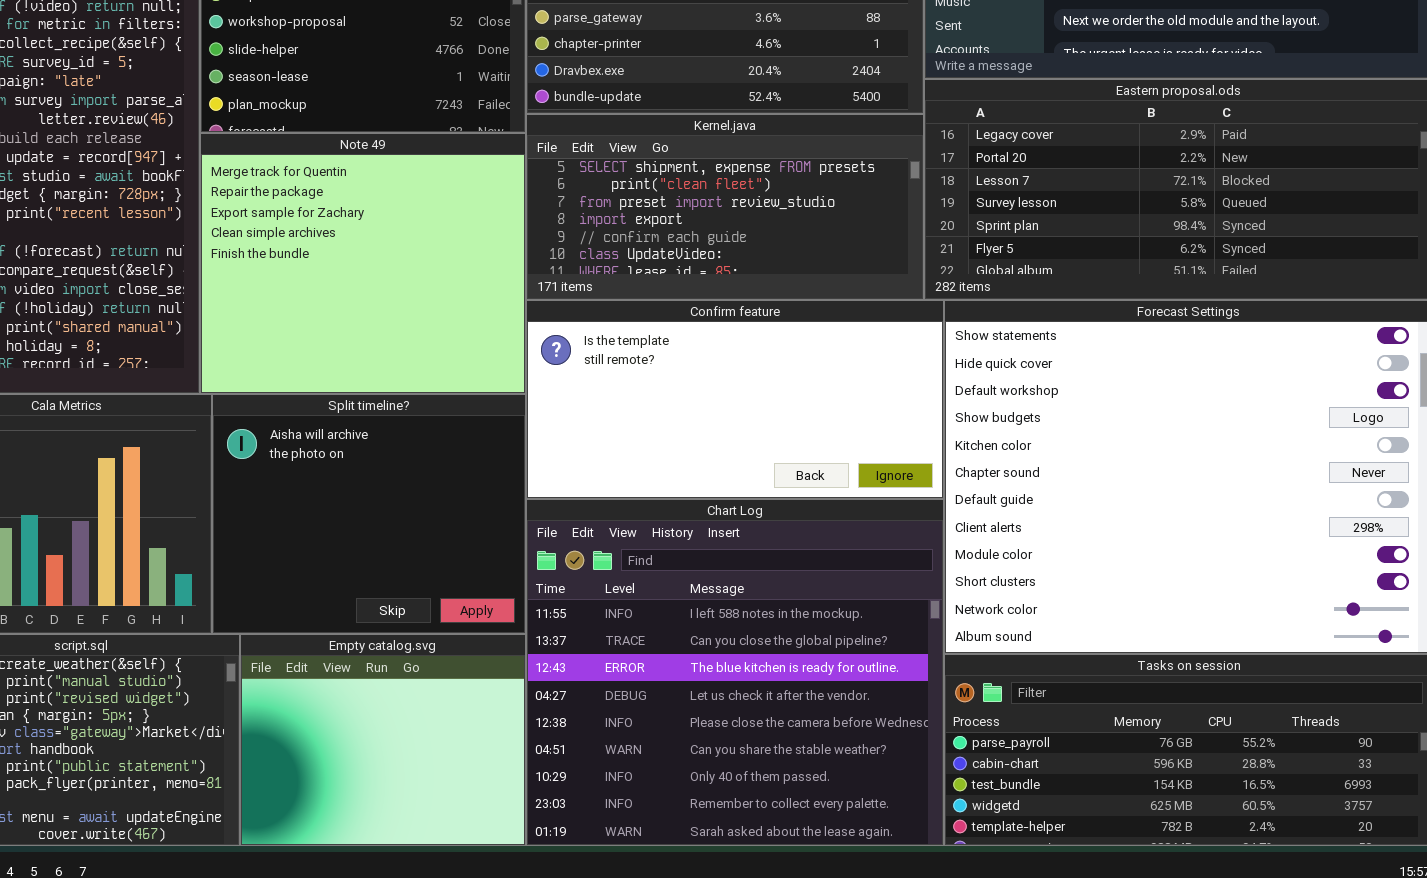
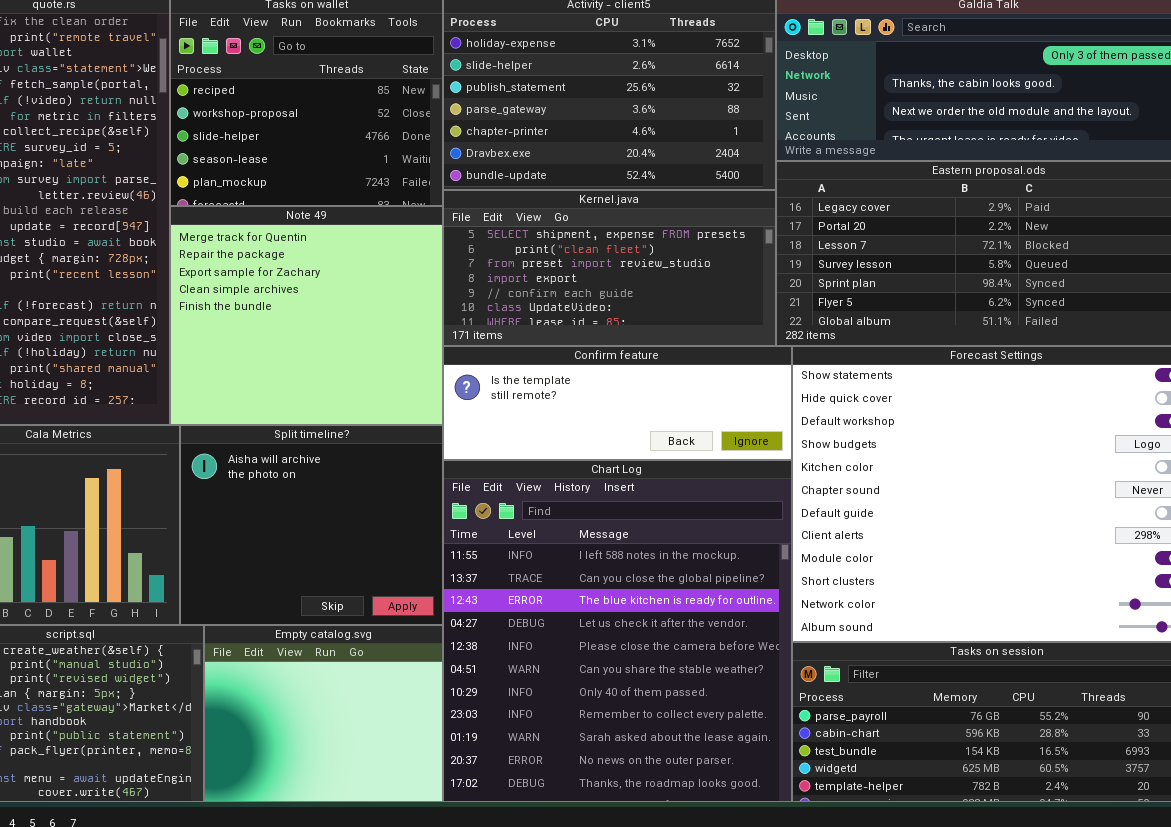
Confirm feature: [526,300,944,499] -> [443,346,792,460], resized
Chart Log: [526,499,944,846] -> [443,460,792,802], resized

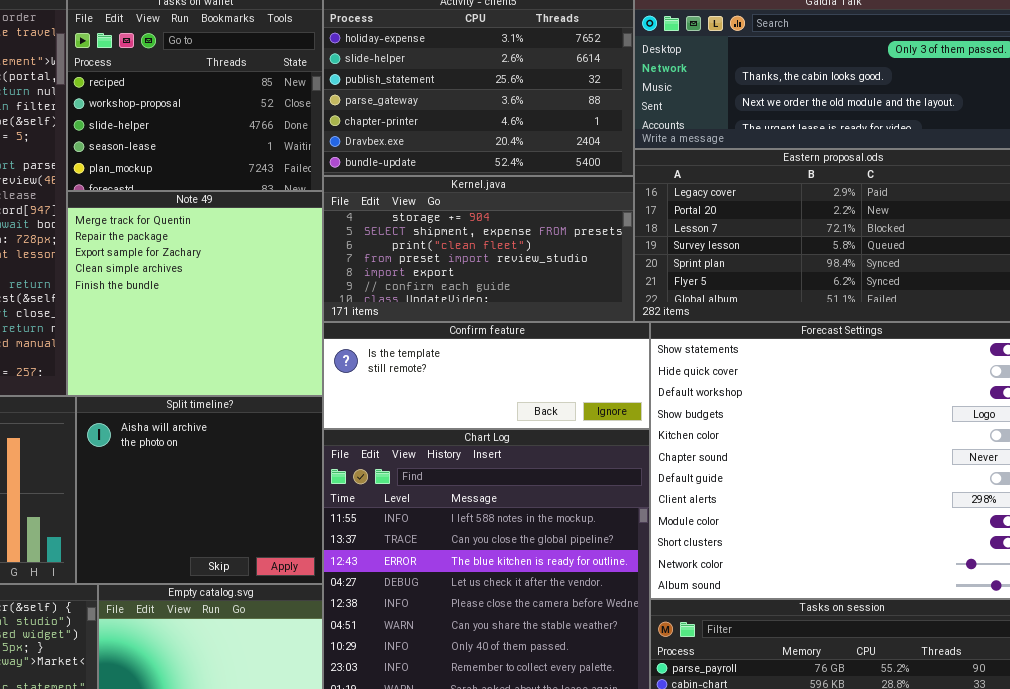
Kernel.java: [443,190,776,346] -> [323,176,634,322], scrolled up 1 row

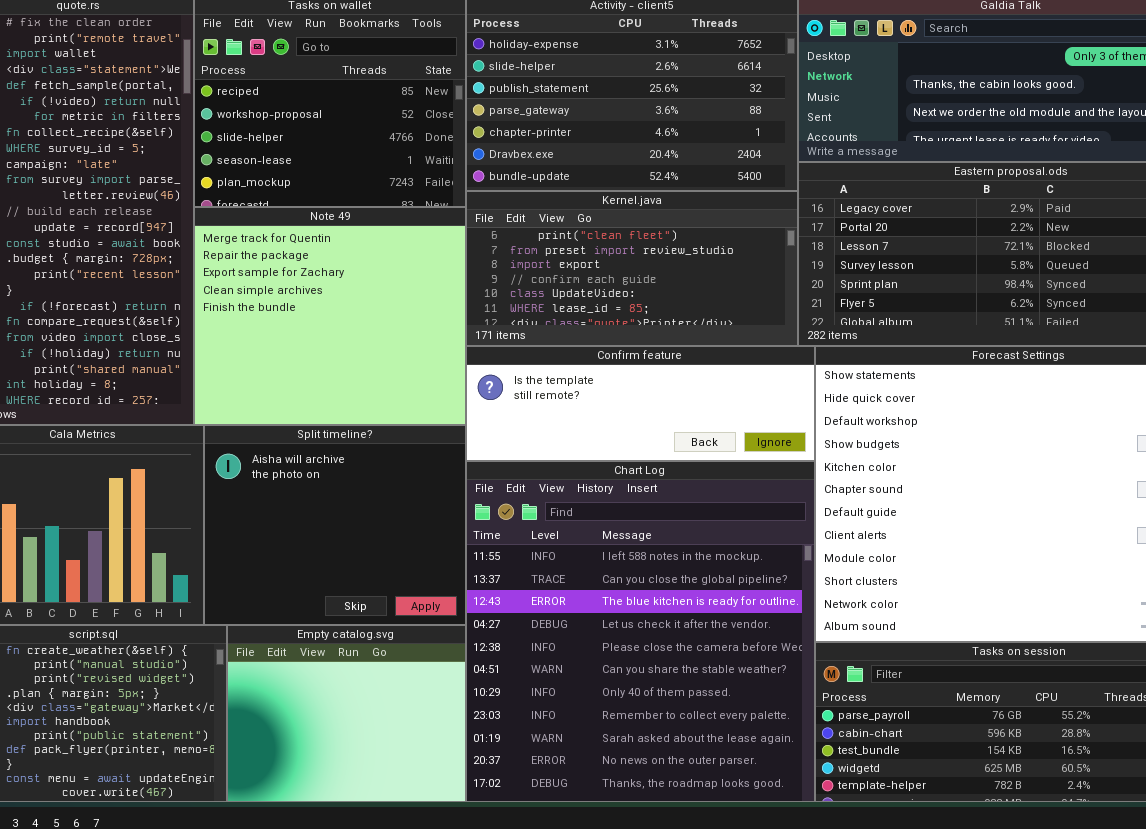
Kernel.java: [323,176,634,322] -> [466,191,798,346], scrolled down 2 rows

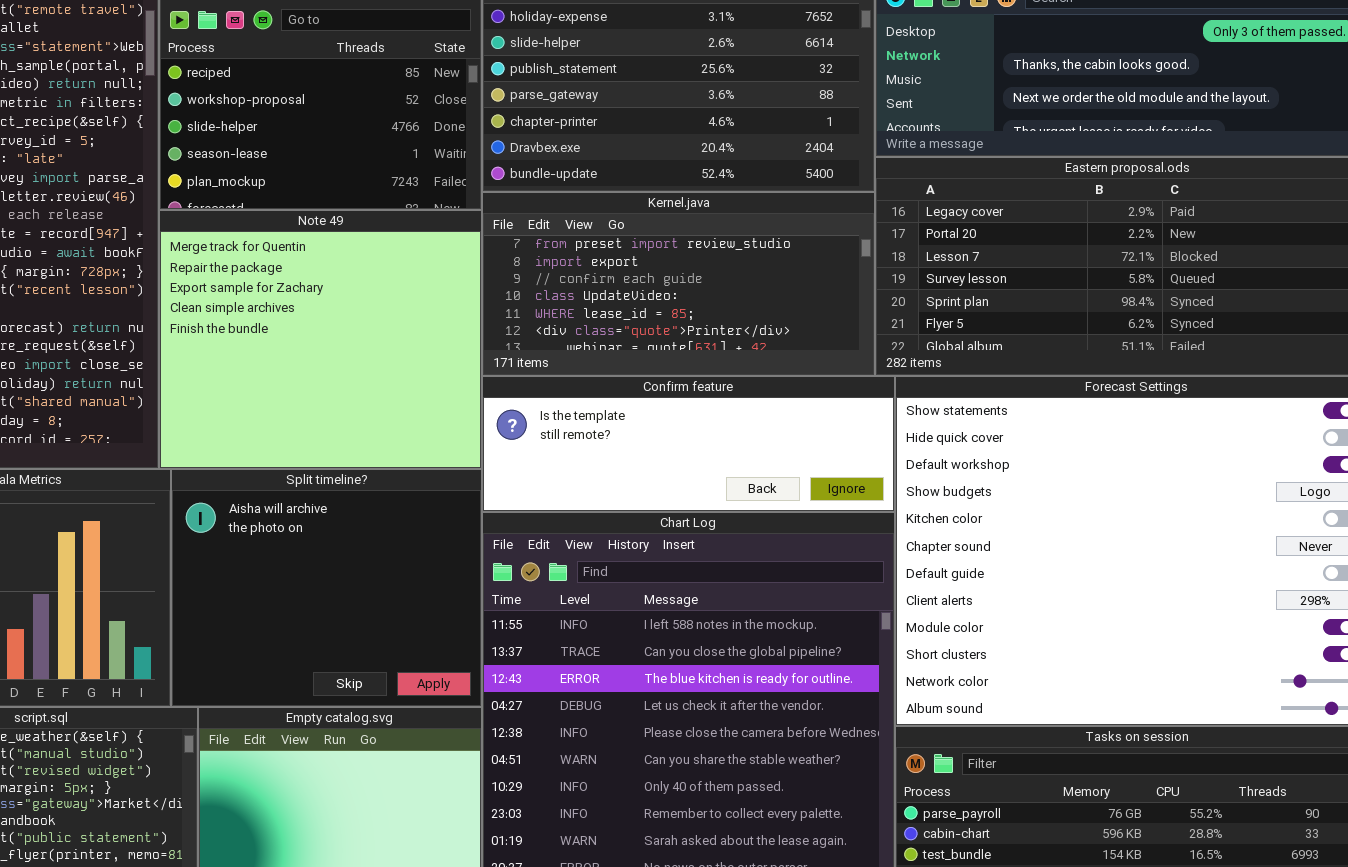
Kernel.java: [466,191,798,346] -> [482,192,875,376], scrolled down 1 row

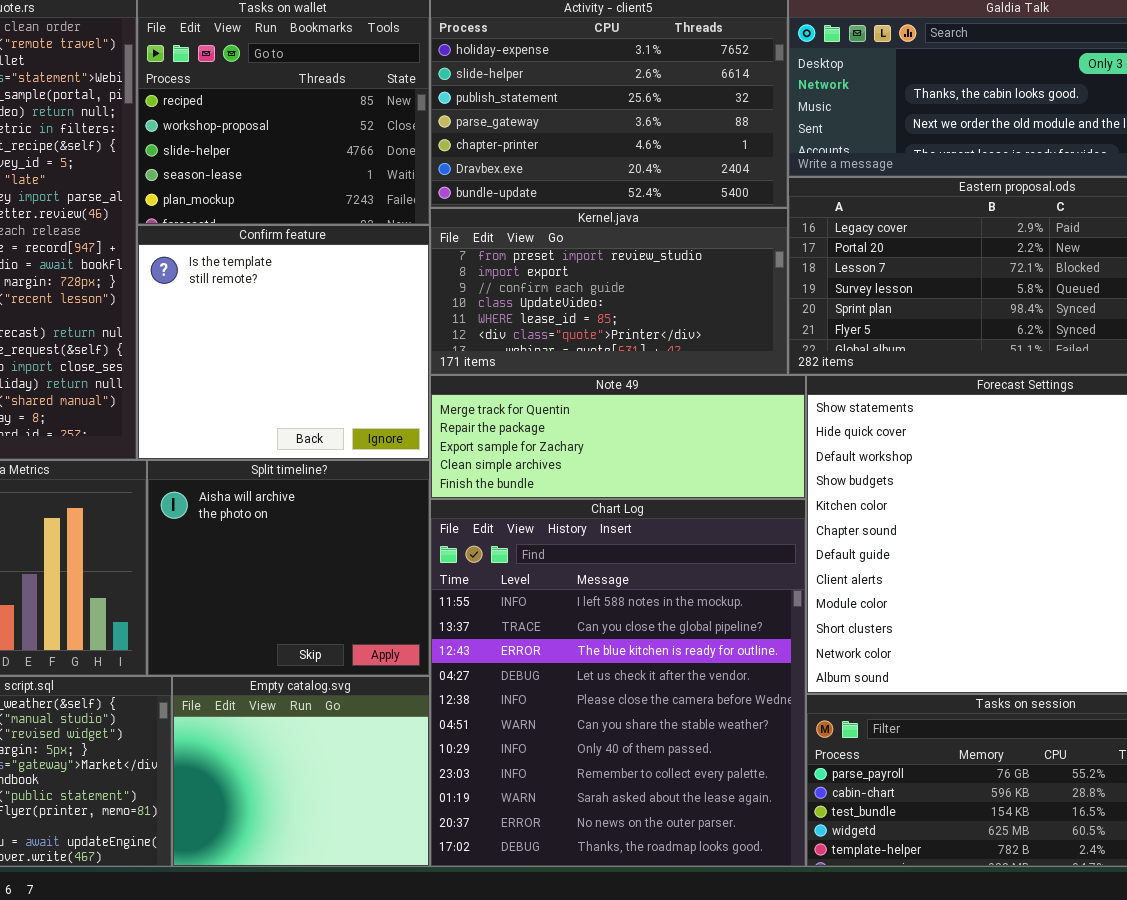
Note 49: [159,210,482,469] -> [430,375,806,499], moved, resized
Confirm feature: [482,376,895,512] -> [137,225,430,460], moved, resized

